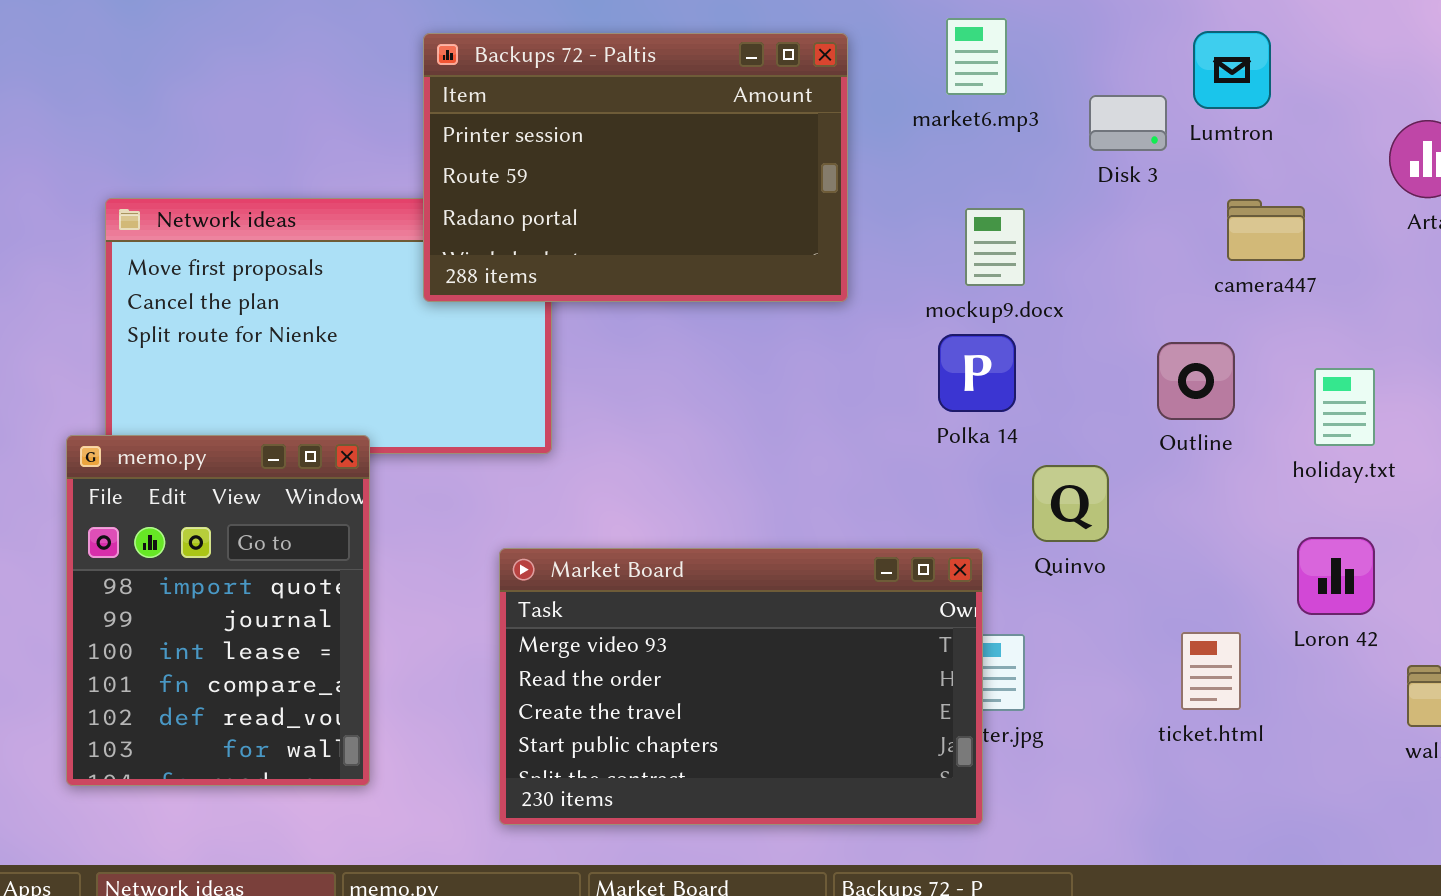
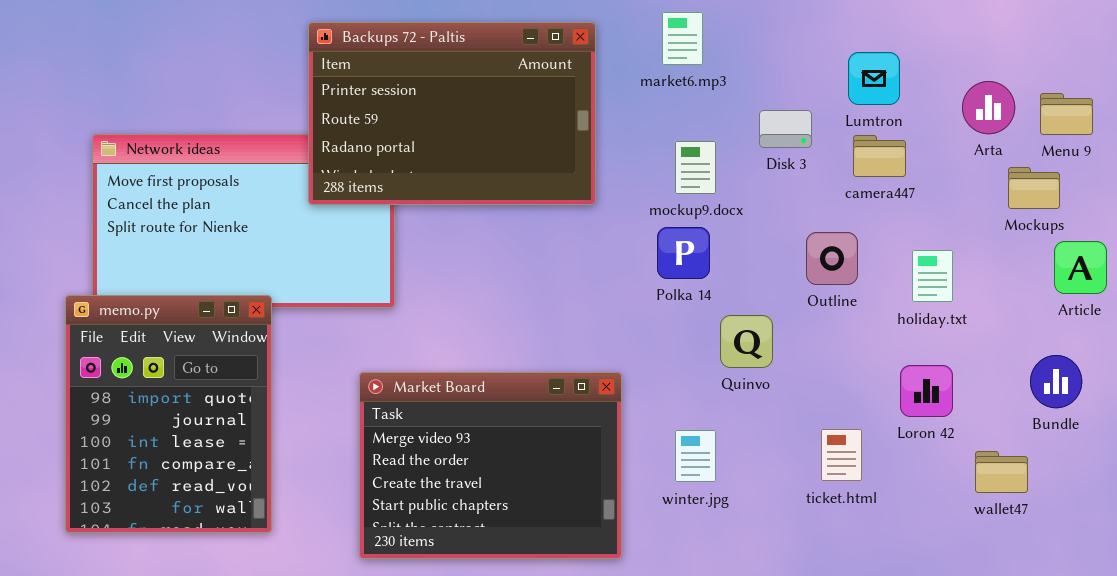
Lumtron: [1193,31,1271,109] -> [848,52,900,105], moved
Disk 3: [1089,95,1167,151] -> [759,110,812,148], moved
Market Board: [499,548,983,825] -> [359,372,622,559], resized

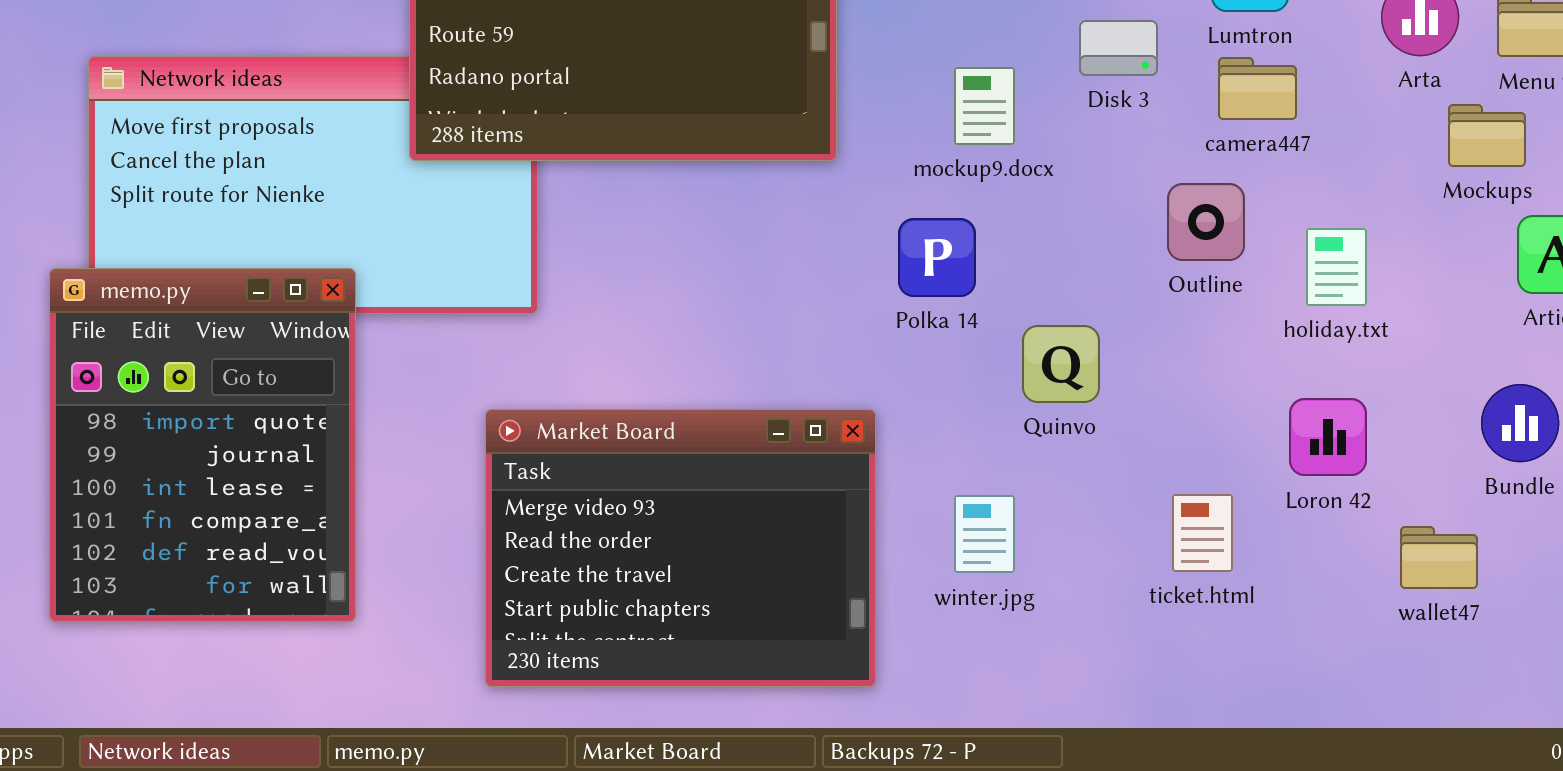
Polka 14: [657,227,710,279] -> [898,218,976,297], moved
Outline: [806,232,858,285] -> [1167,183,1245,261], moved
memo.py: [65,295,272,533] -> [49,268,356,622], moved

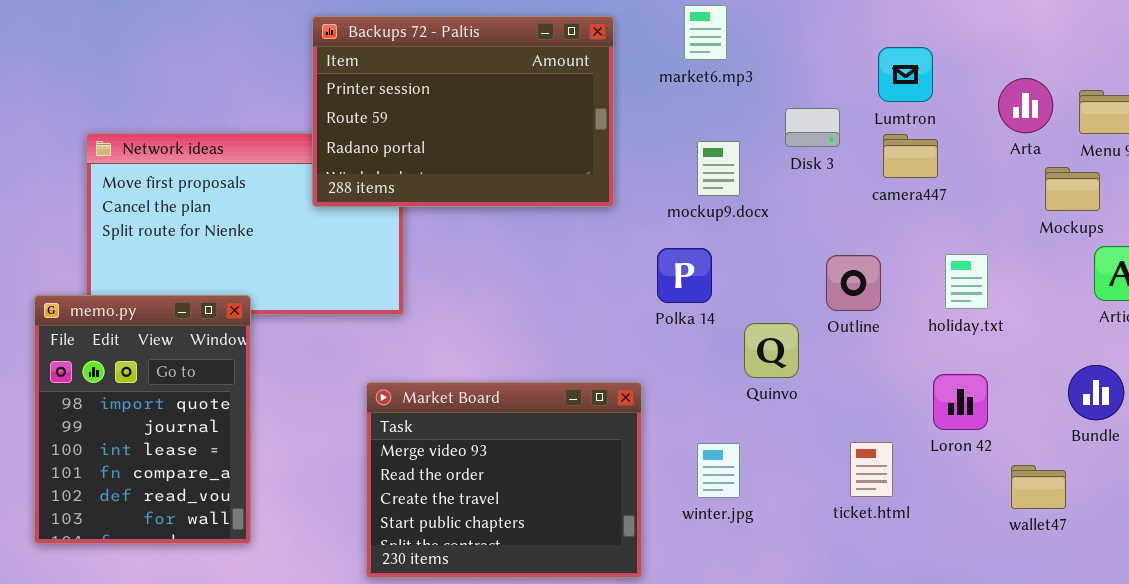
Outline: [1167,183,1245,261] -> [826,255,881,311], moved
memo.py: [49,268,356,622] -> [34,295,251,544], moved

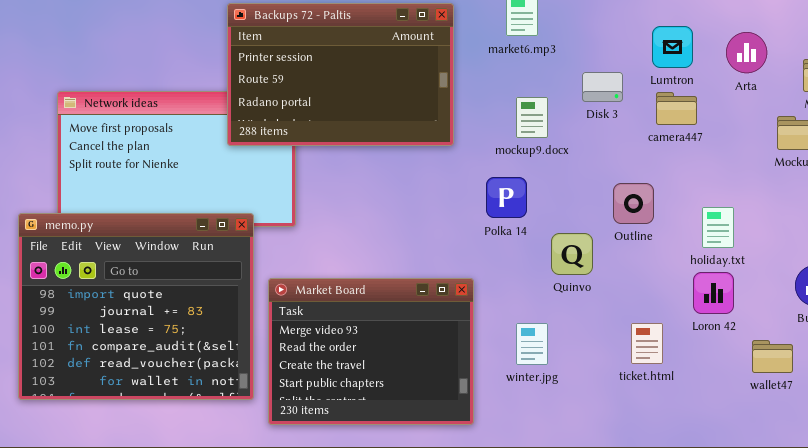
Arta: [998,78,1053,133] -> [726,32,767,73], moved
holiday.txt: [945,254,988,309] -> [702,207,734,248], moved
memo.py: [34,295,251,544] -> [18,213,254,400], resized

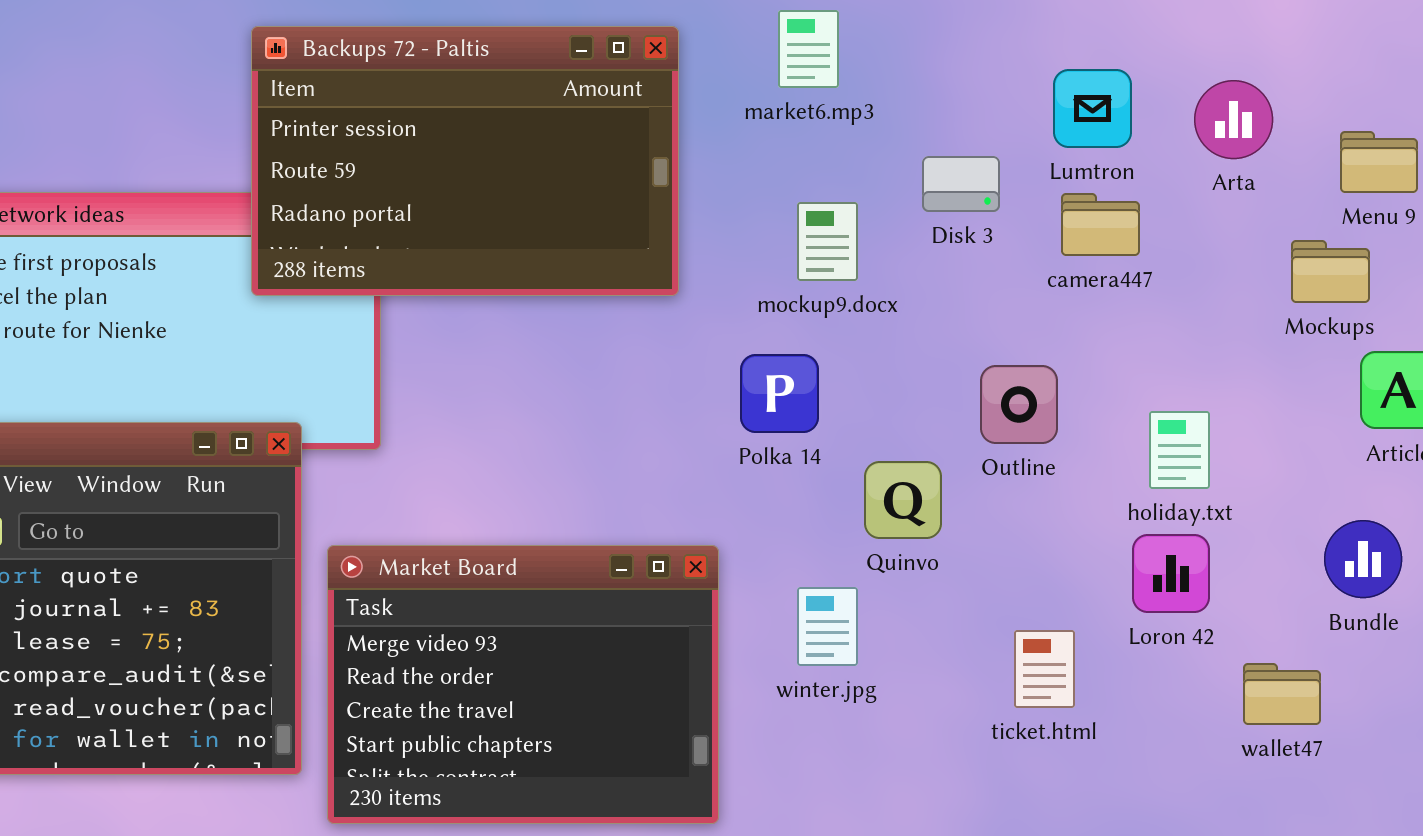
winter.jpg: [516,323,548,365] -> [797,587,858,666], moved

